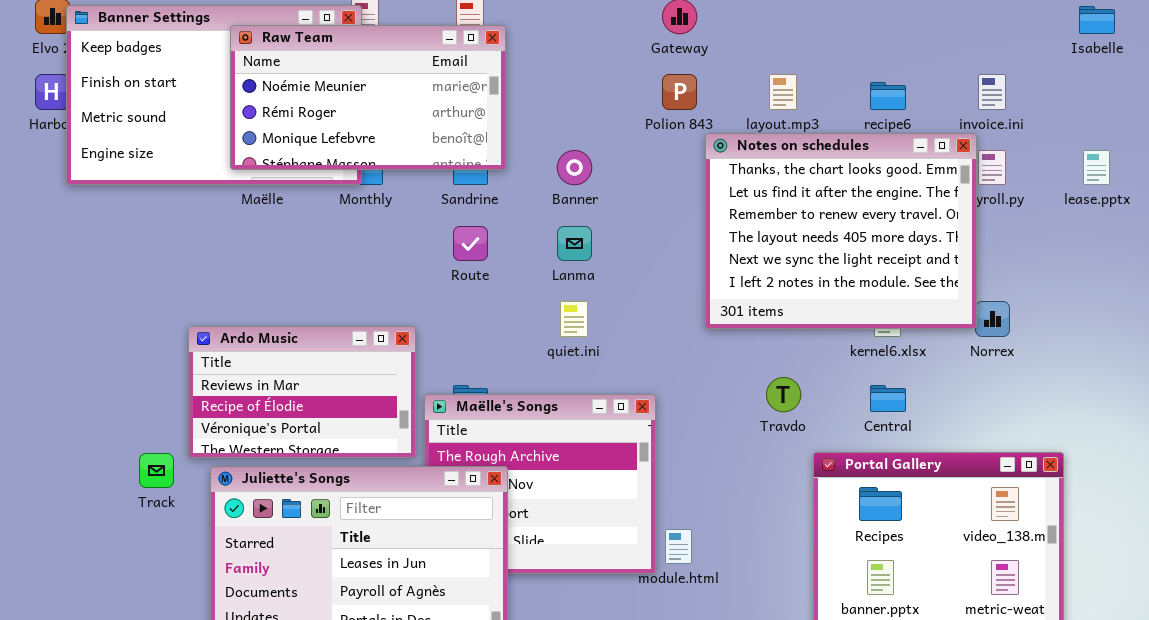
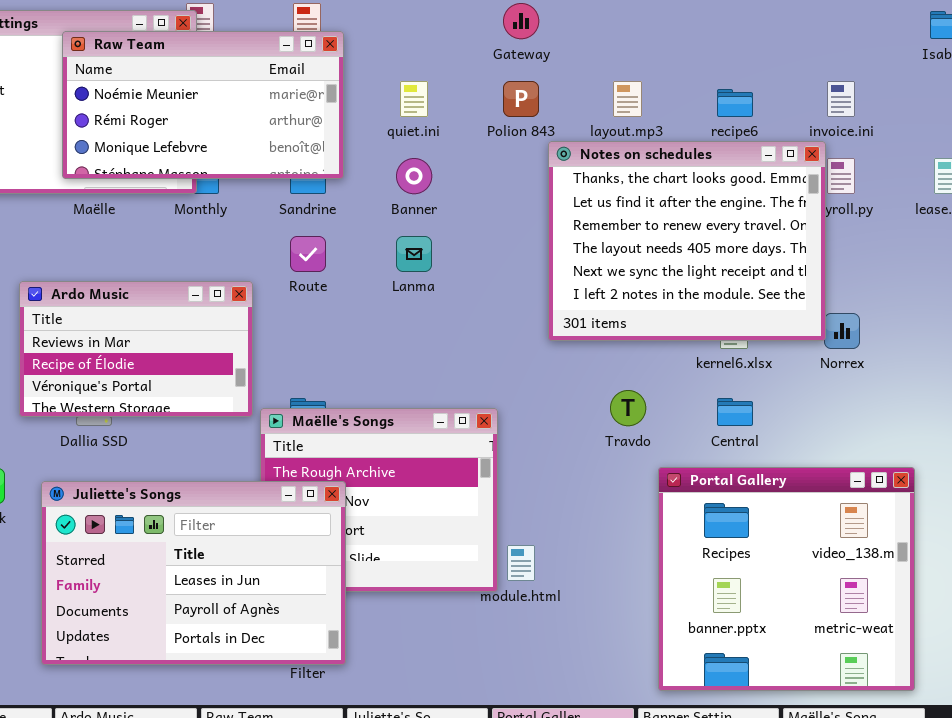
quiet.ini: [560,301,588,337] -> [400,81,428,117], moved
Ardo Music: [188,326,416,458] -> [19,281,253,417], moved

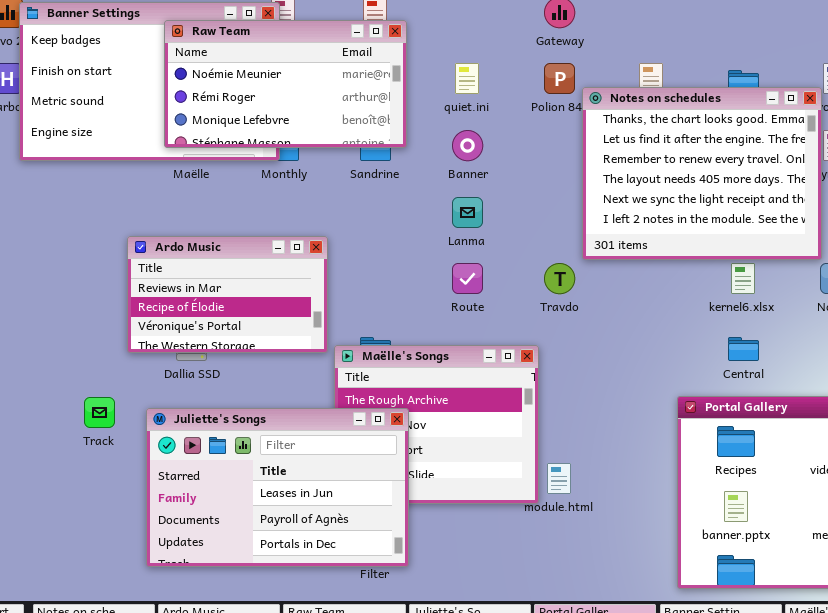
Notes on schedules: [548,141,826,341] -> [582,87,822,260], moved
Route: [290,236,326,272] -> [452,263,483,294], moved
Travdo: [610,390,646,426] -> [544,263,575,294], moved

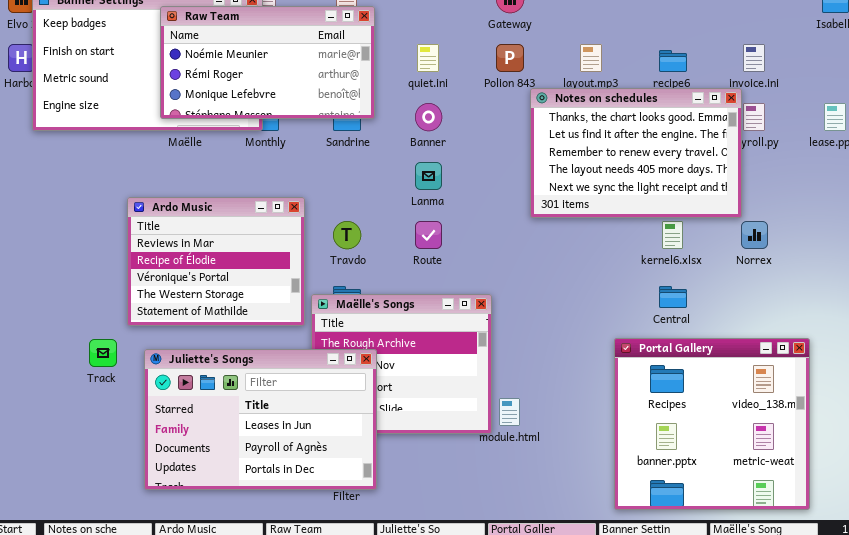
Notes on schedules: [582,87,822,260] -> [530,88,742,218], resized
Ardo Music: [127,236,328,353] -> [127,197,305,326], resized
Travdo: [544,263,575,294] -> [333,221,361,249], moved

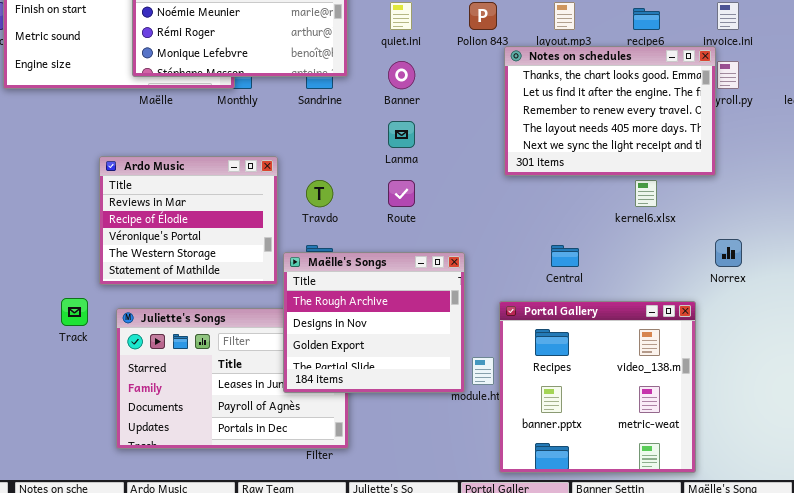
Norrex: [741,221,768,249] -> [715,239,742,267], moved
Central: [659,286,687,308] -> [551,245,579,267], moved
Maëlle's Songs: [311,294,492,434] -> [283,252,465,393], raised
Portal Gallery: [614,338,810,510] -> [499,301,696,473], moved

